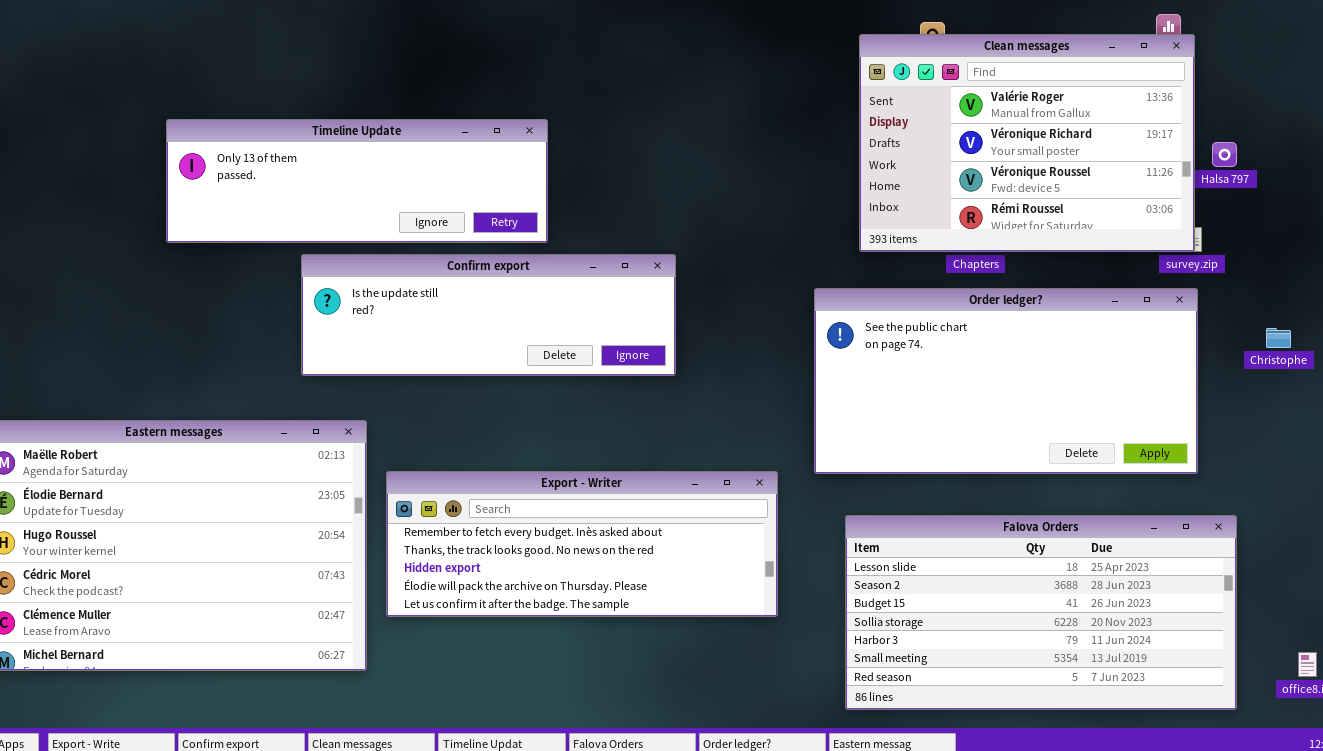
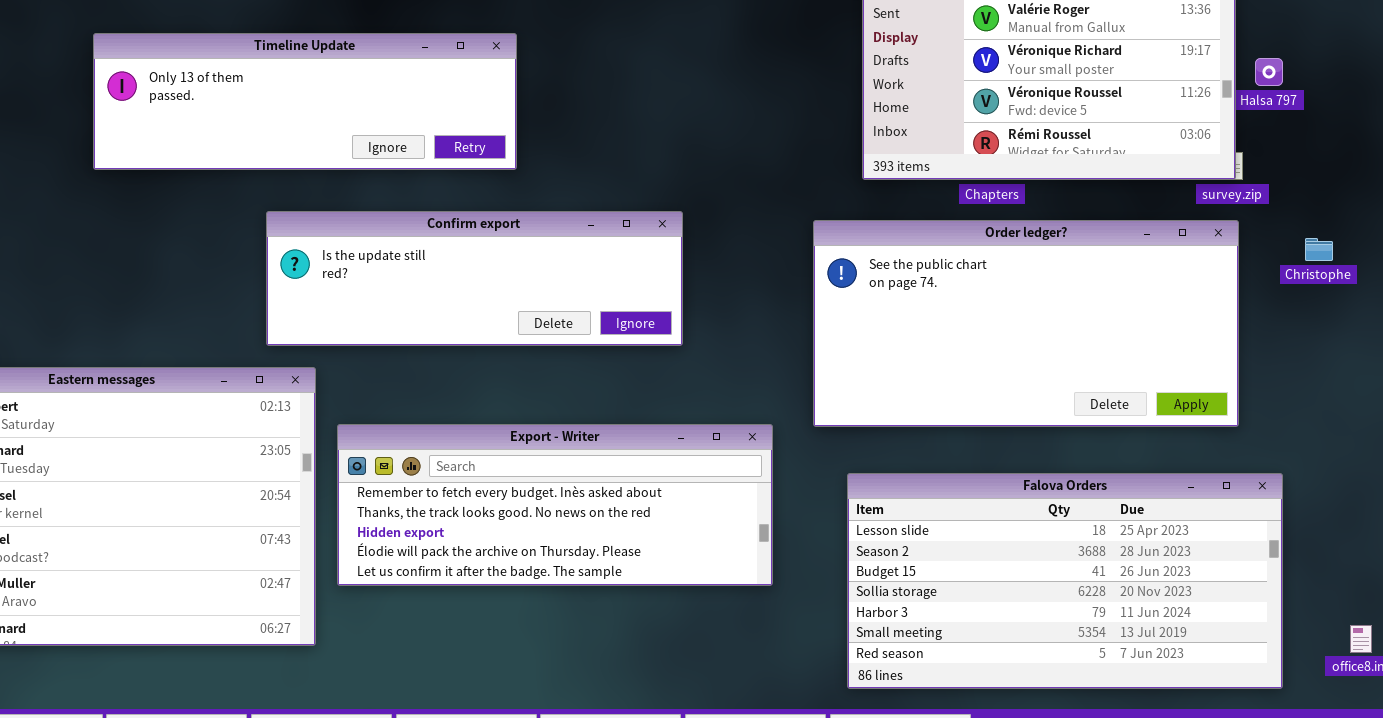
Confirm export: [301,254,676,376] -> [266,211,683,346], moved
Christophe: [1266,328,1291,348] -> [1305,238,1333,261], moved

